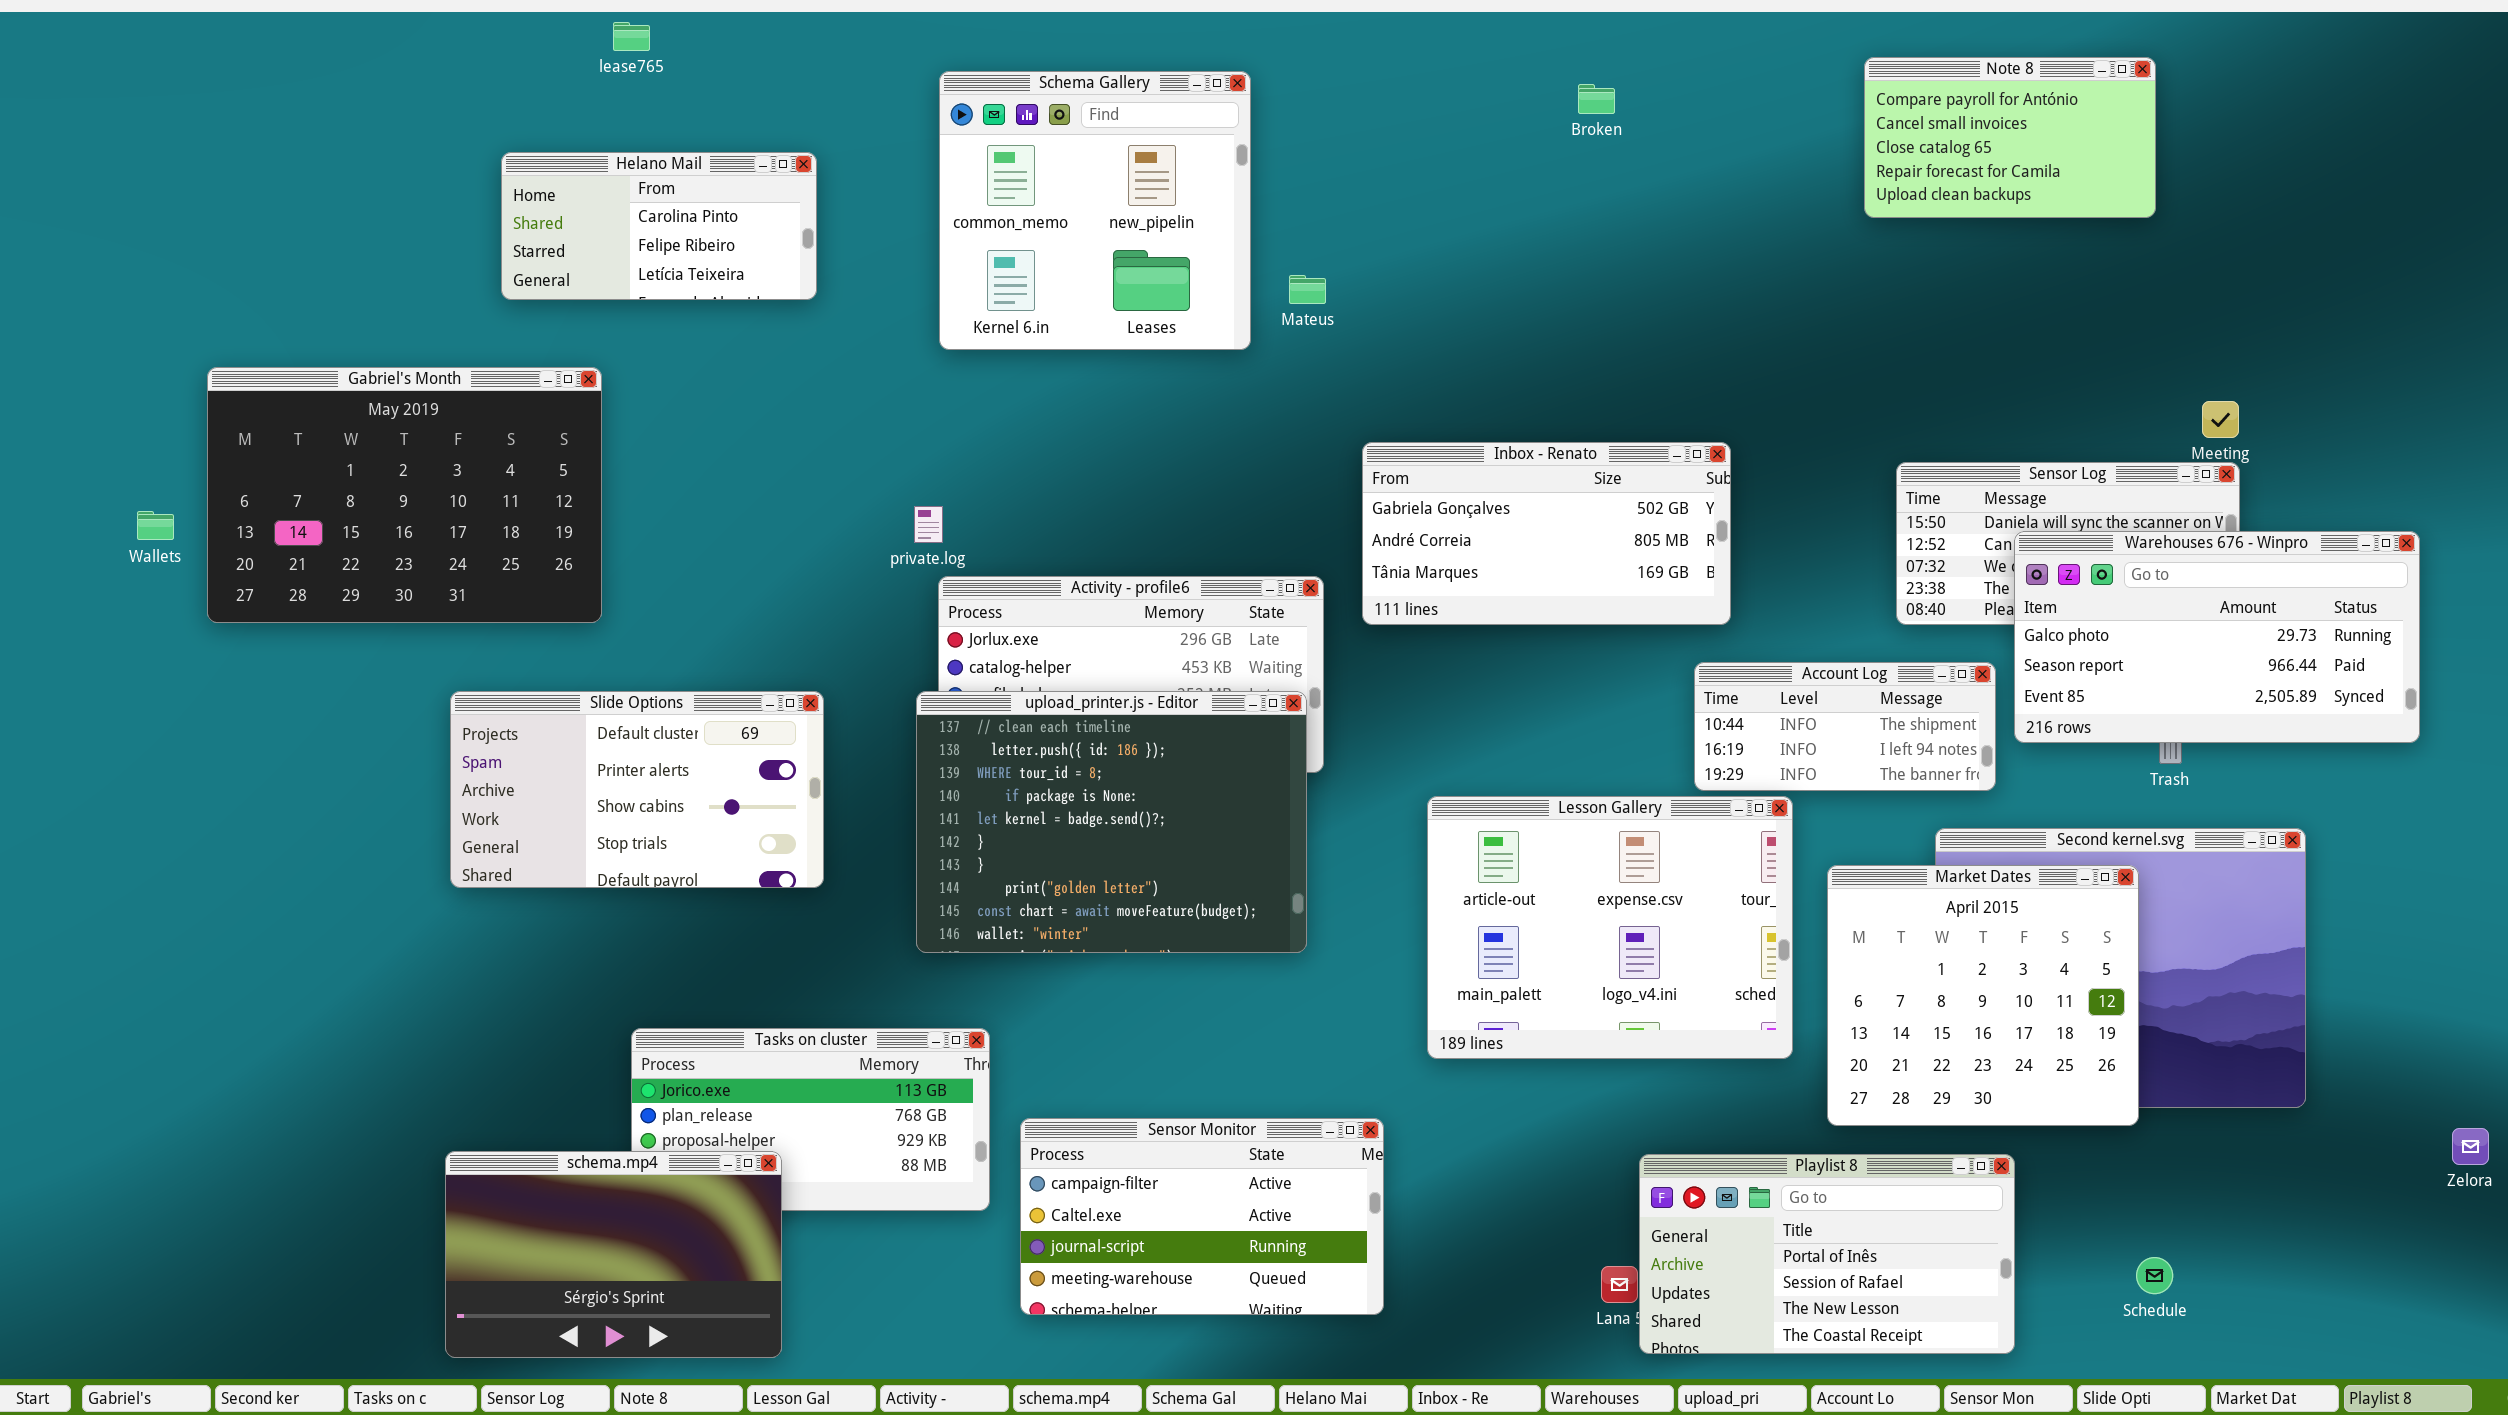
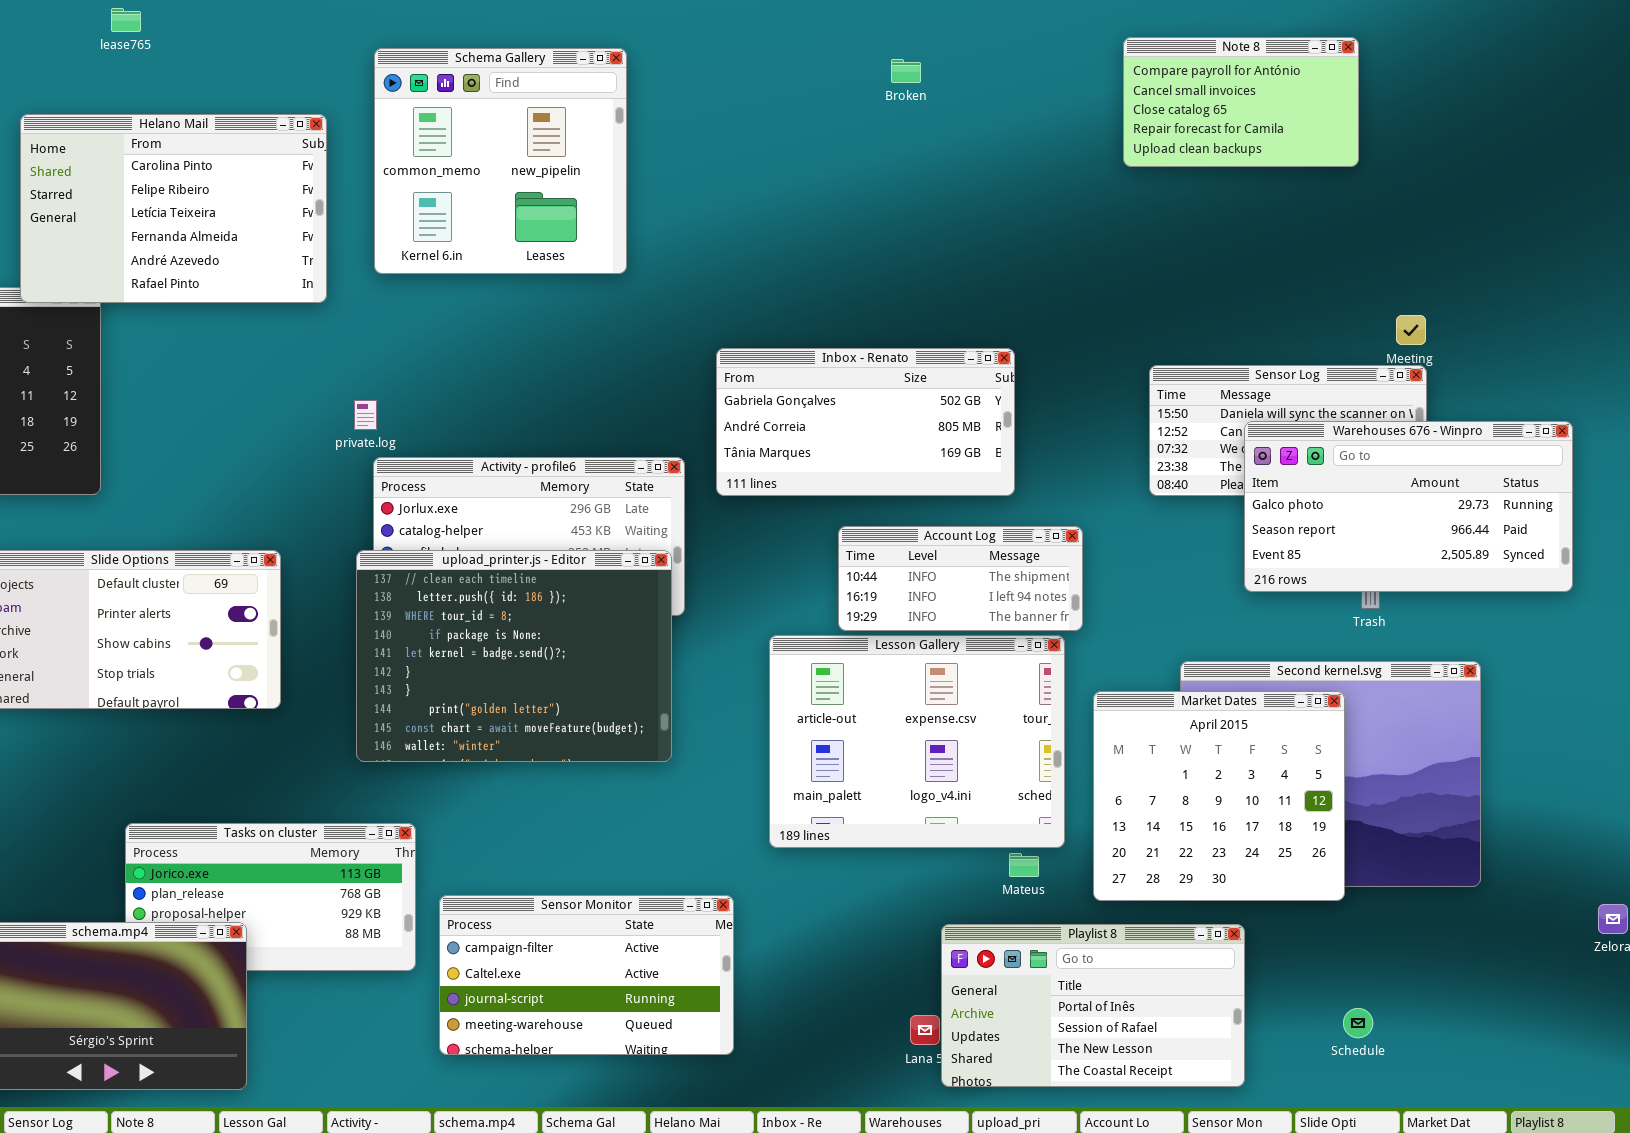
Helano Mail: [501,152,817,300] -> [20,114,327,303], resized
Mateus: [1289,275,1326,304] -> [1009,853,1039,877], moved
Account Log: [1694,662,1996,791] -> [838,526,1083,631], moved

